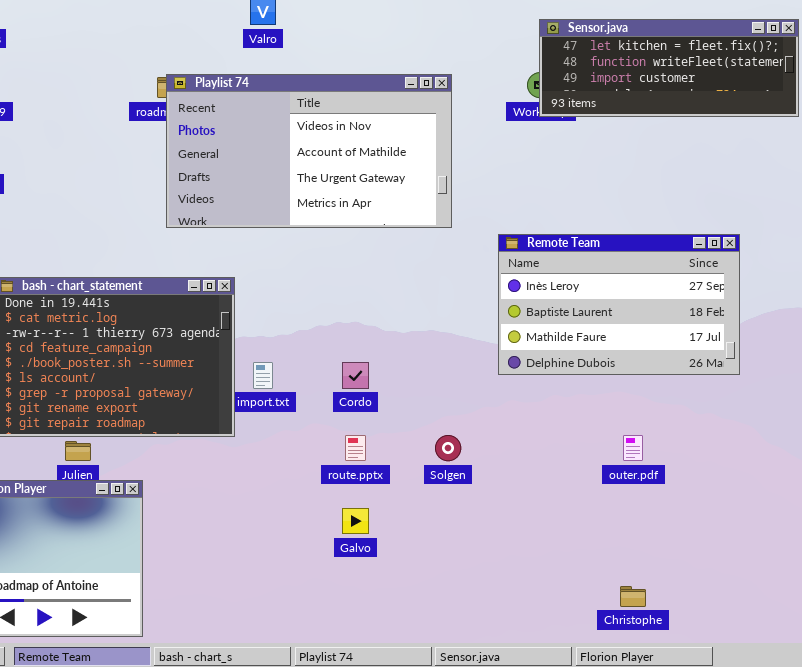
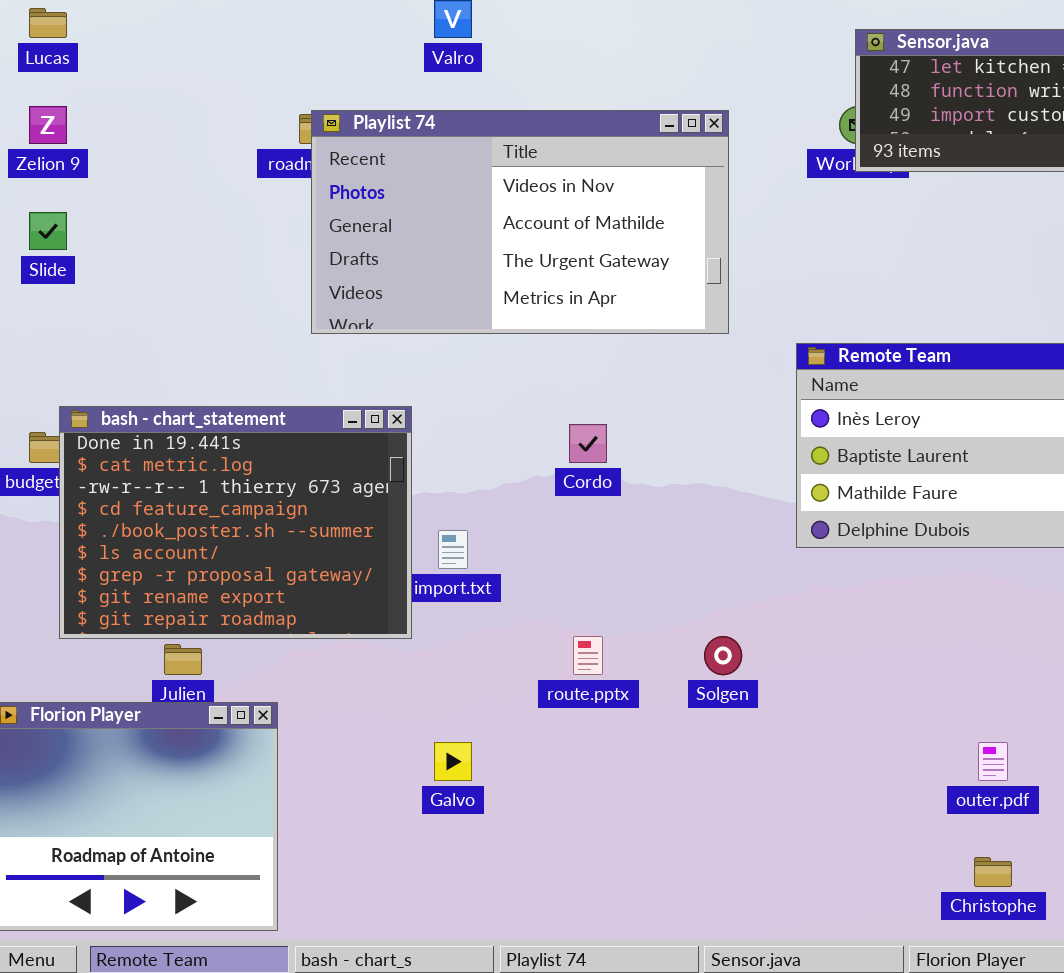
Cordo: [342,362,369,389] -> [569,424,607,463], moved
outer.pdf: [623,435,643,461] -> [978,742,1008,781], moved
Galvo: [342,508,369,534] -> [434,742,472,781], moved

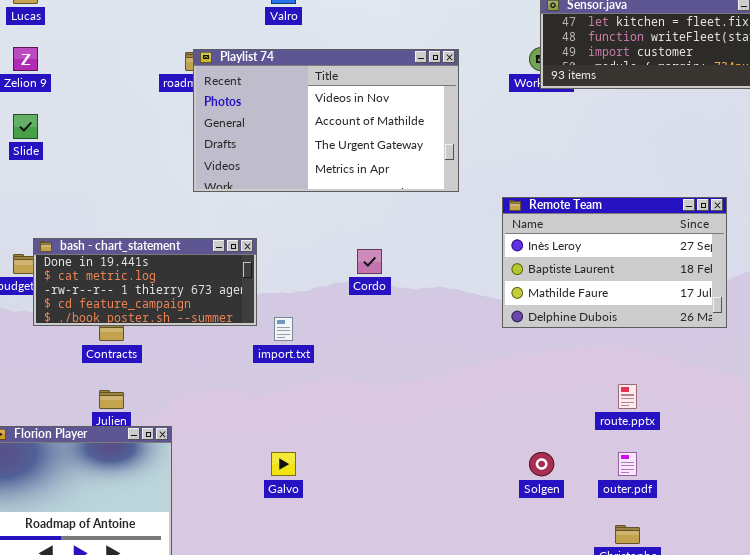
bash - chart_statement: [59,406,412,639] -> [33,238,257,326], resized
route.pptx: [573,636,603,675] -> [618,384,637,409], moved
Solgen: [704,636,742,675] -> [529,452,554,476], moved

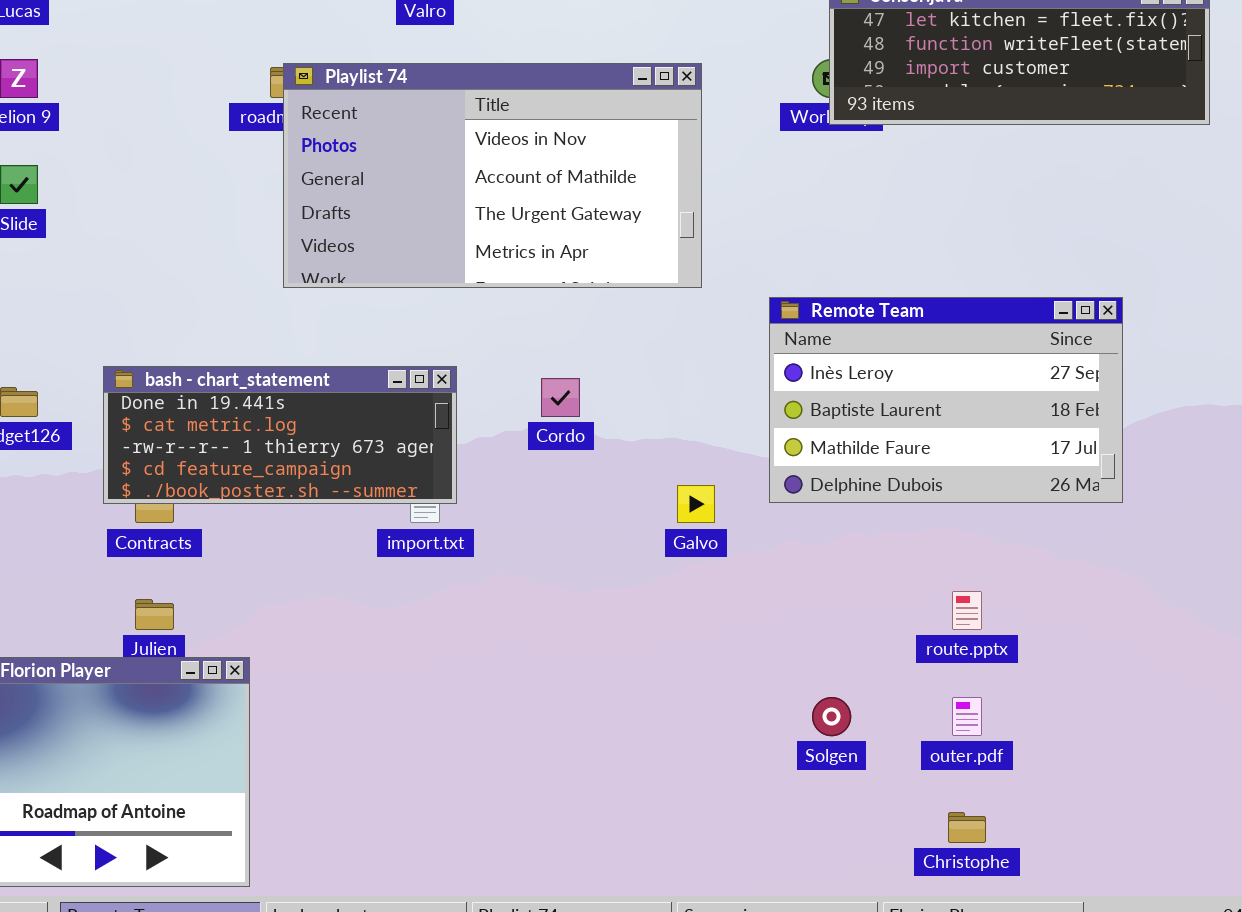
bash - chart_statement: [33,238,257,326] -> [103,366,457,504], moved
Galvo: [271,452,296,476] -> [677,485,715,523], moved

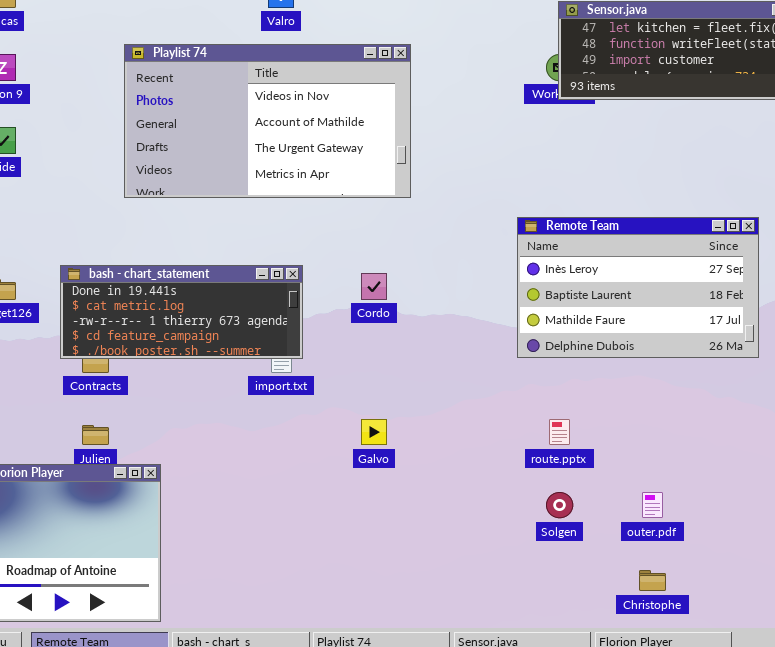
Playlist 74: [283,63,702,288] -> [124,44,411,198], moved
Galvo: [677,485,715,523] -> [361,419,387,445], moved
route.pptx: [952,591,982,630] -> [549,419,570,445], moved

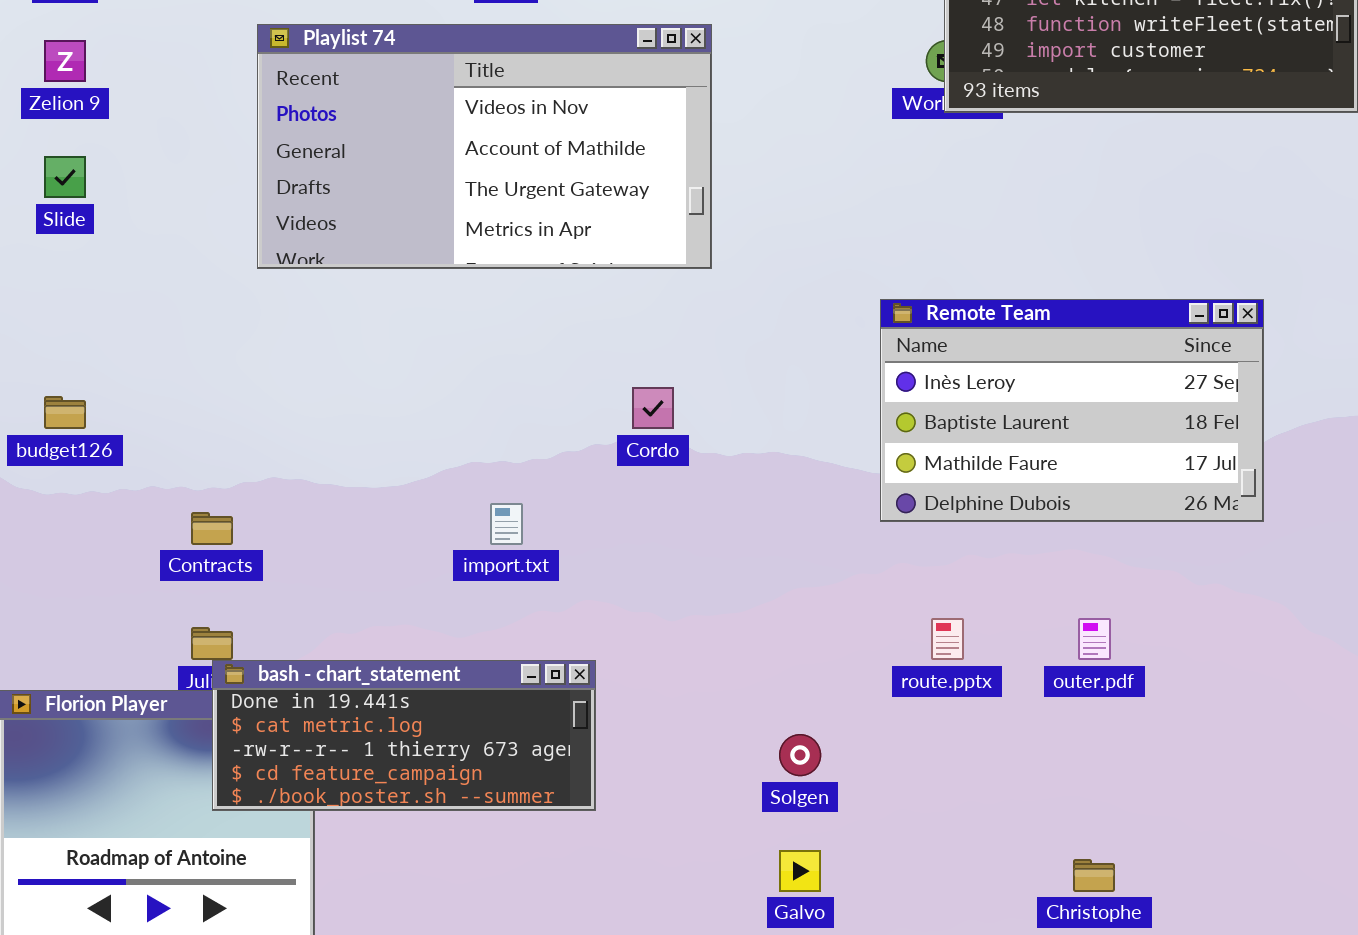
bash - chart_statement: [60,265,303,359] -> [212,660,596,811], moved
Galvo: [361,419,387,445] -> [779,850,821,892], moved
Solgen: [546,492,573,518] -> [779,734,821,776], moved
outer.pdf: [642,492,663,518] -> [1078,618,1111,660], moved

